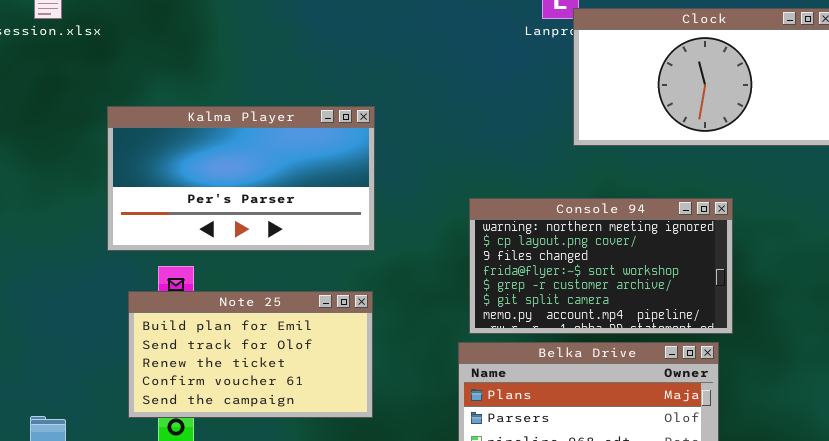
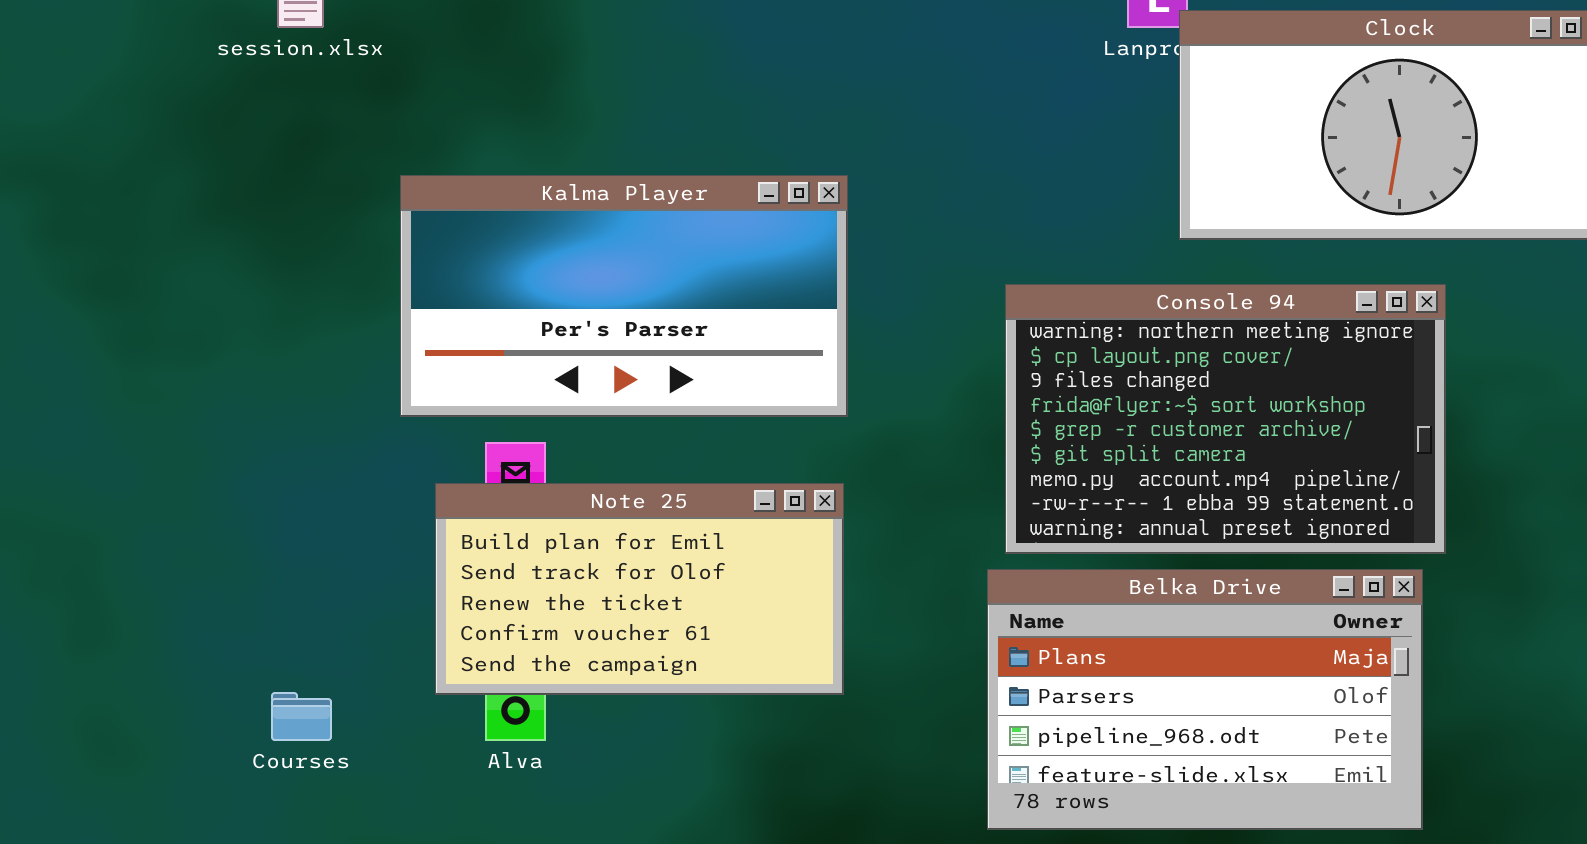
Console 94: [469,198,733,334] -> [1005,284,1446,554], resized

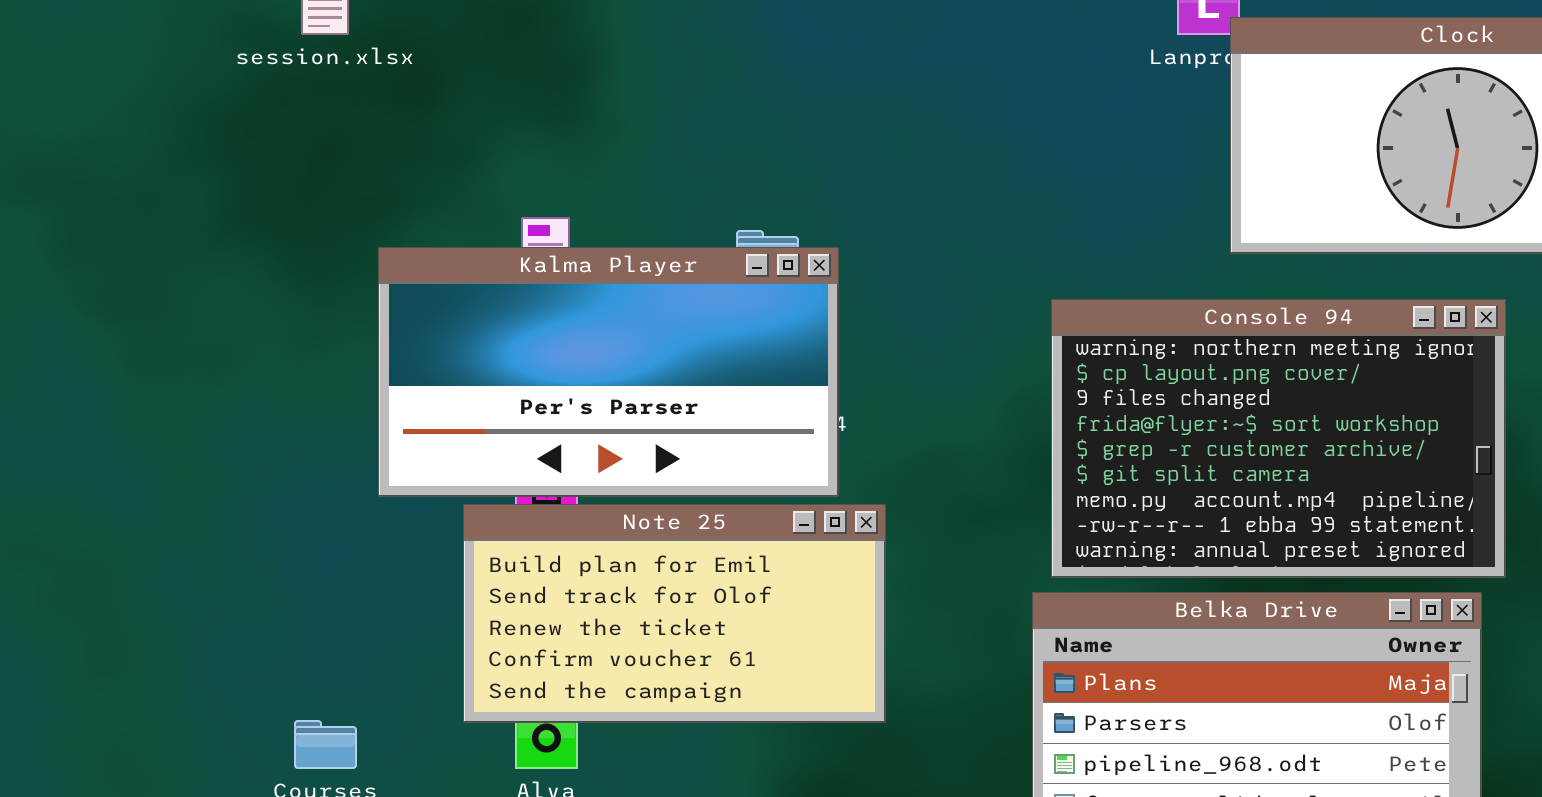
Kalma Player: [400,175,848,417] -> [378,247,839,497], moved

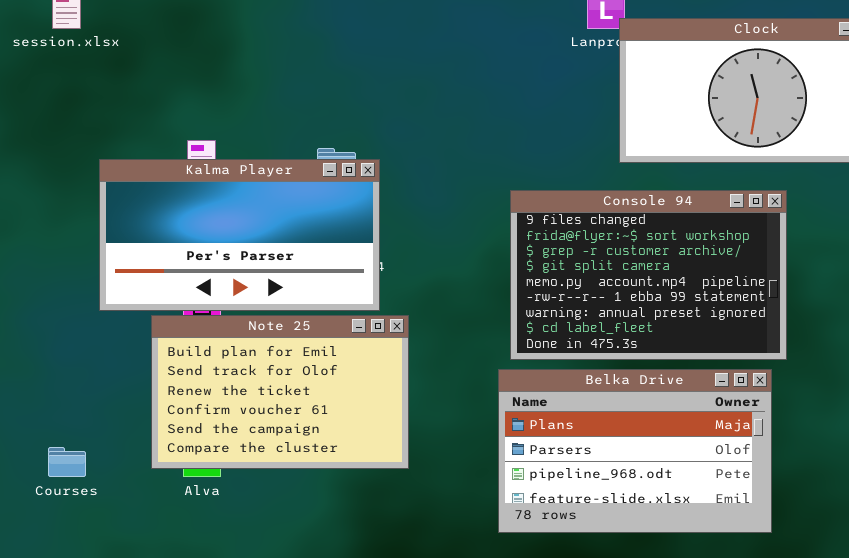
Console 94: [1051,299,1506,578] -> [510,190,787,360], scrolled down 2 rows
Note 25: [463,504,886,723] -> [151,315,409,469], resized

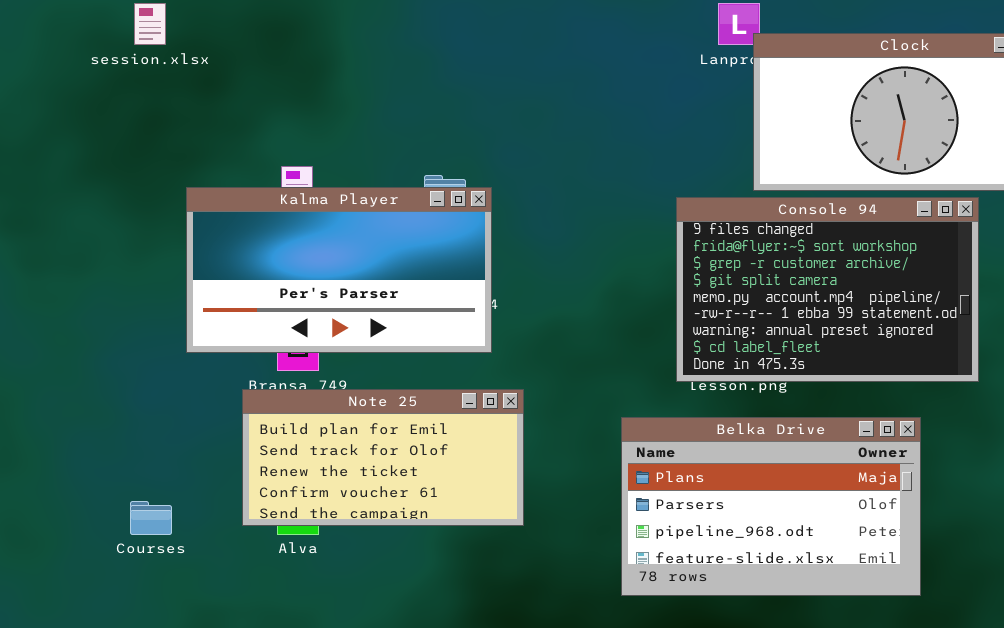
Console 94: [510,190,787,360] -> [676,197,979,382], moved
Note 25: [151,315,409,469] -> [242,389,524,526], resized

